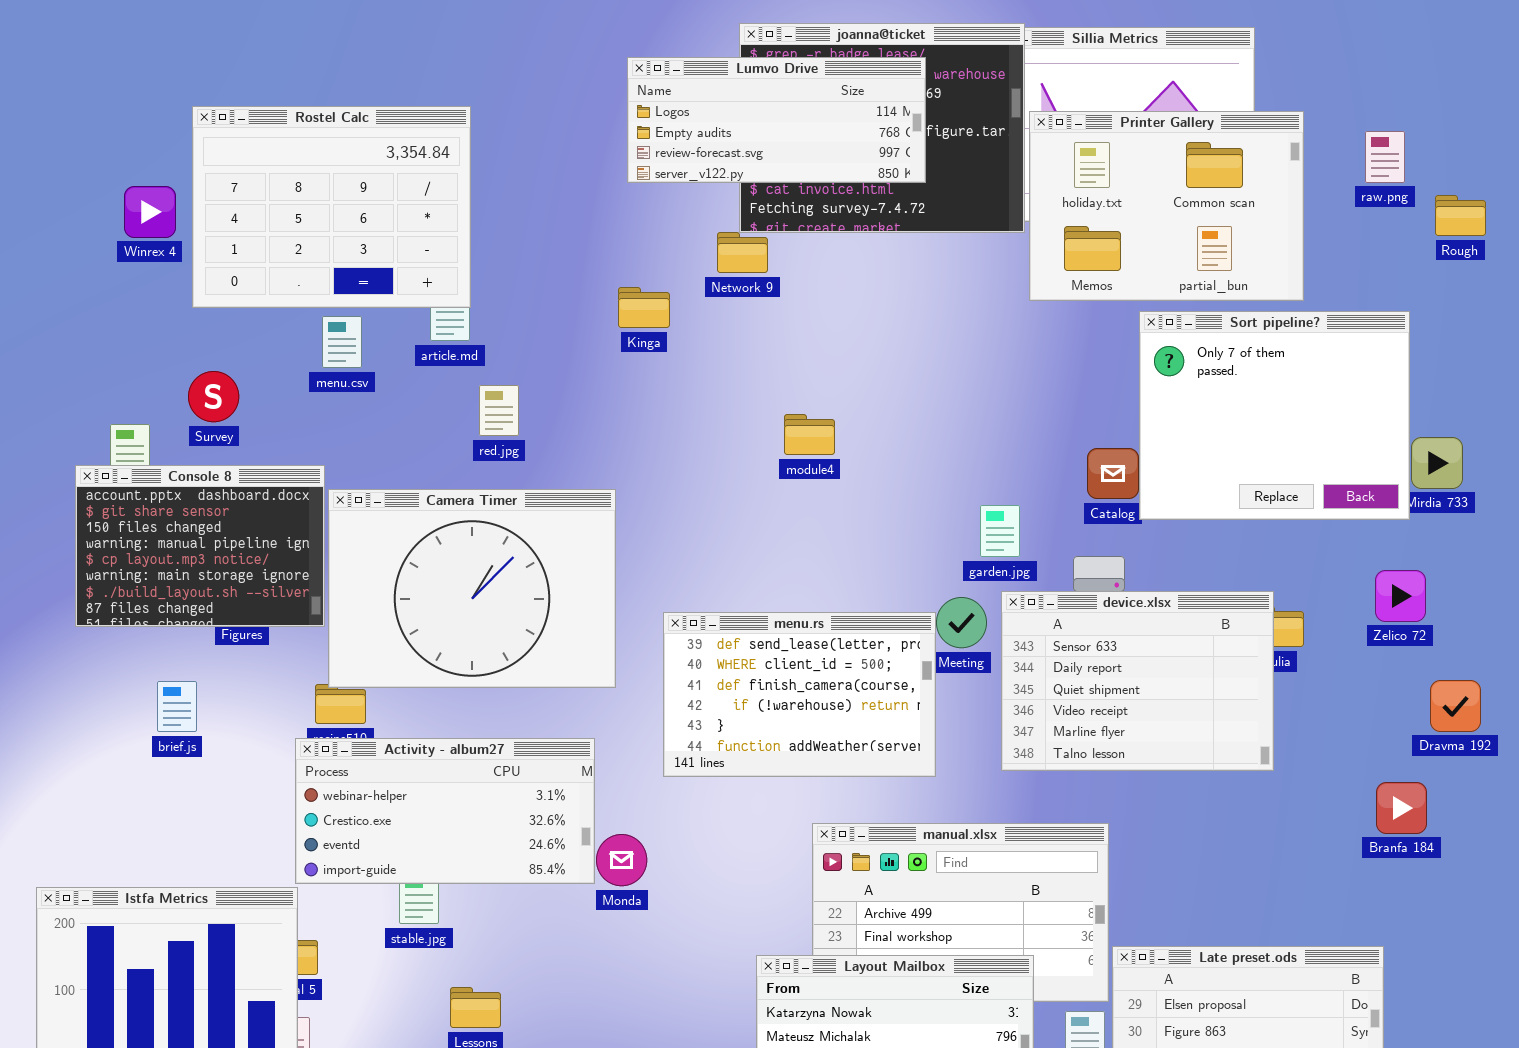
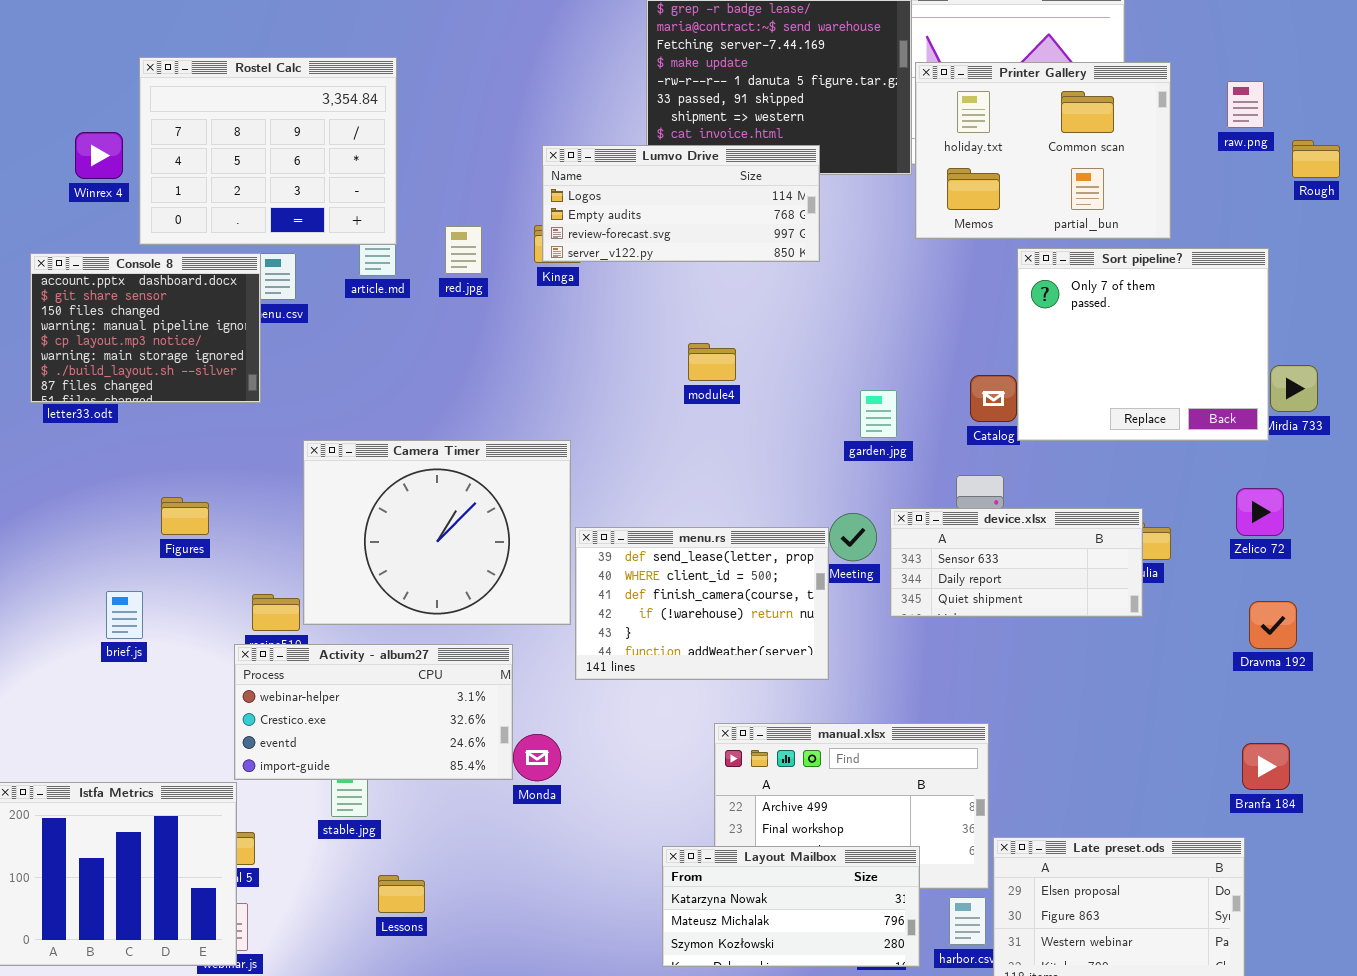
Lumvo Drive: [627,57,926,183] -> [542,145,820,262], moved
red.jpg: [479,385,519,436] -> [445,226,482,274], moved
Console 8: [75,465,325,627] -> [30,253,261,403], moved
Camera Timer: [328,489,616,688] -> [303,440,571,625], moved
garden.jpg: [980,505,1020,557] -> [860,390,897,438], moved
device.xlsx: [1001,591,1274,771] -> [890,508,1143,617], resized
Dravma 192: [1430,680,1481,732] -> [1249,601,1297,649], moved
Branfa 184: [1376,782,1427,834] -> [1242,743,1290,790], moved

